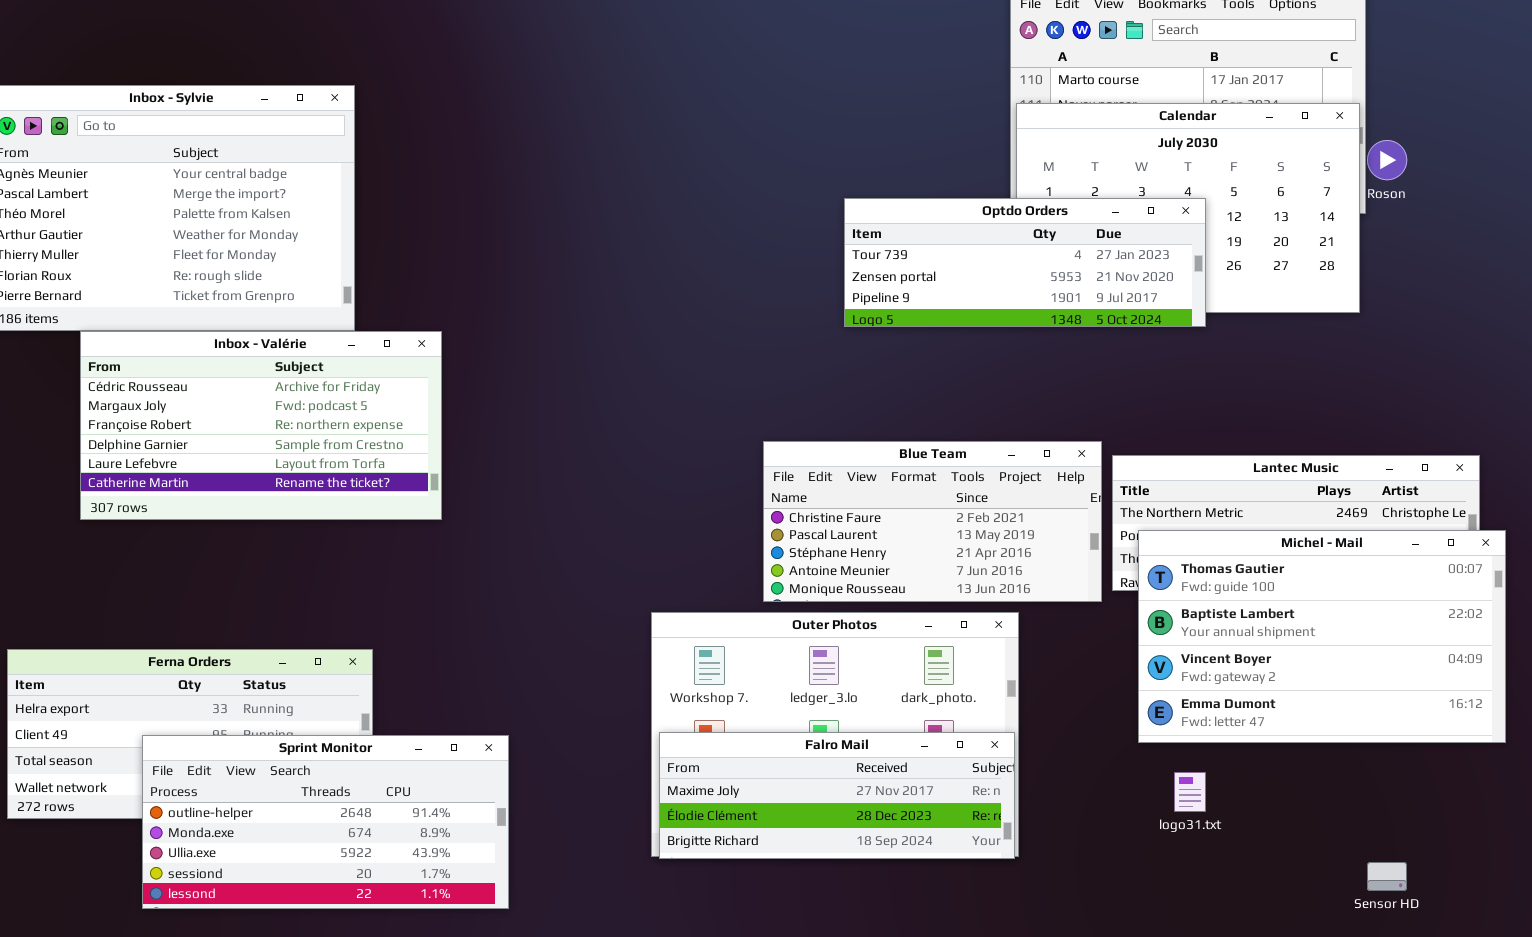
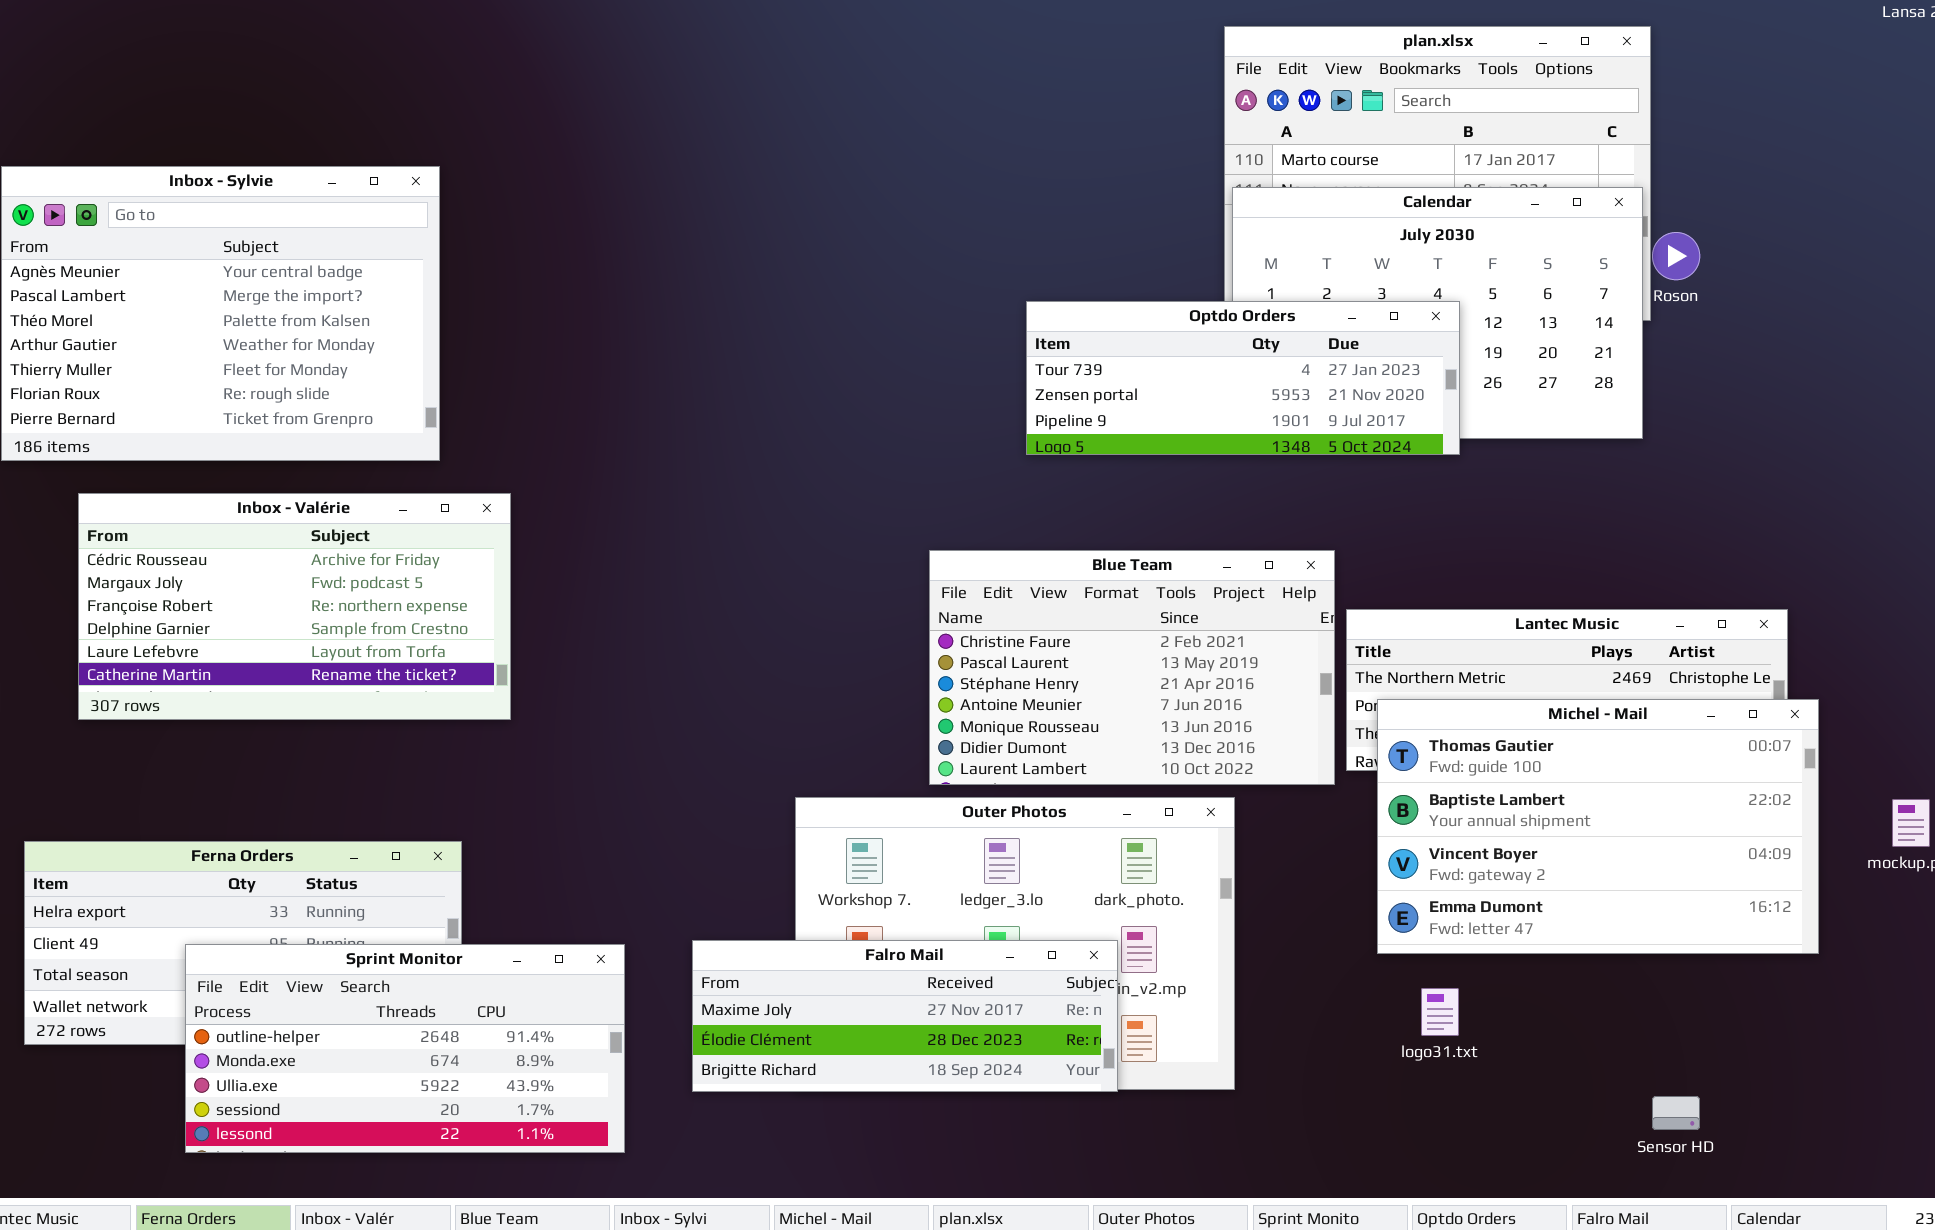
Inbox - Valérie: [80,331,442,520] -> [78,493,511,720], moved
Blue Team: [763,441,1102,602] -> [929,550,1335,785], resized
Falro Mail: [659,732,1015,859] -> [692,940,1118,1092], moved

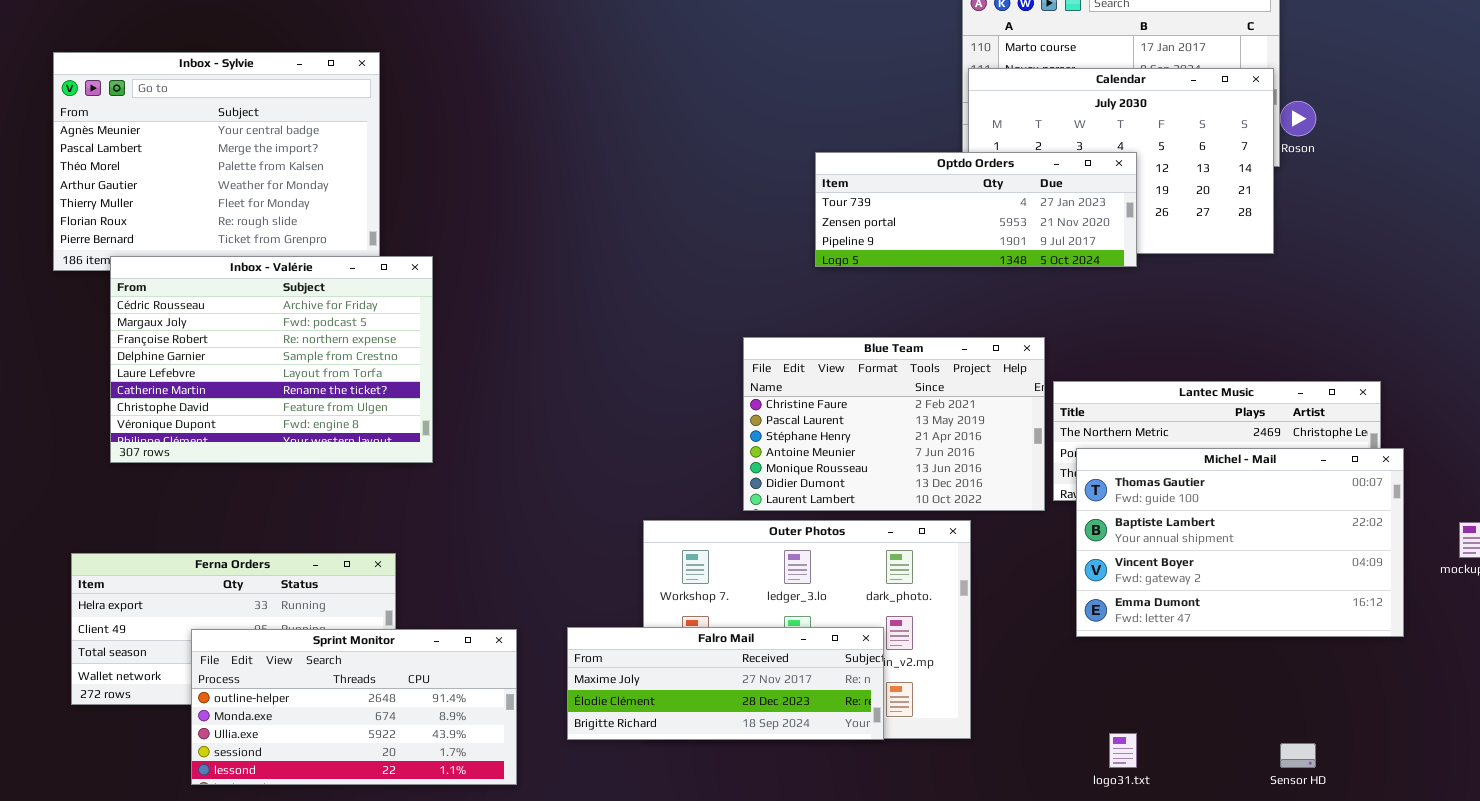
Inbox - Valérie: [78,493,511,720] -> [110,256,433,463], resized
logo31.txt: [1421,988,1459,1036] -> [1109,733,1137,768], moved

